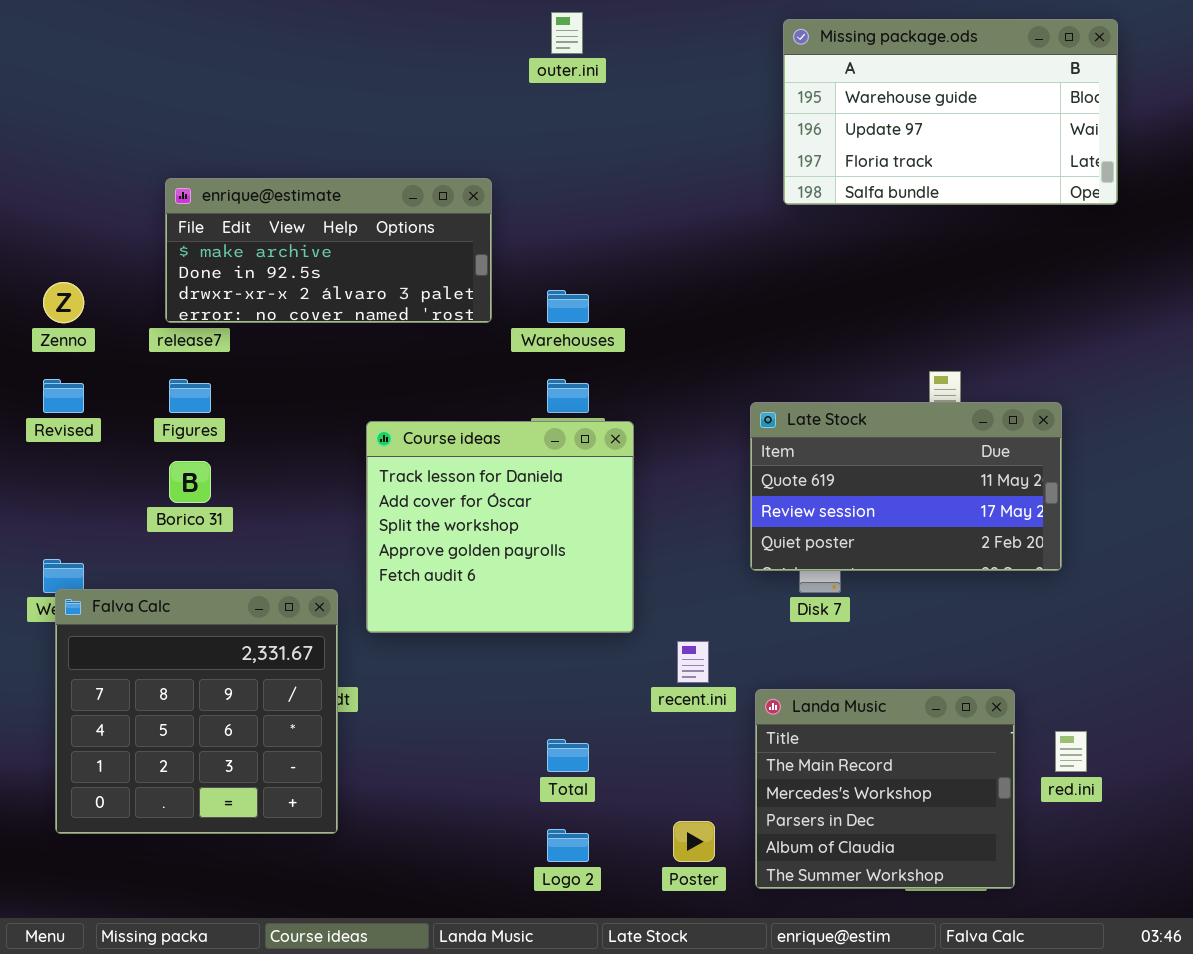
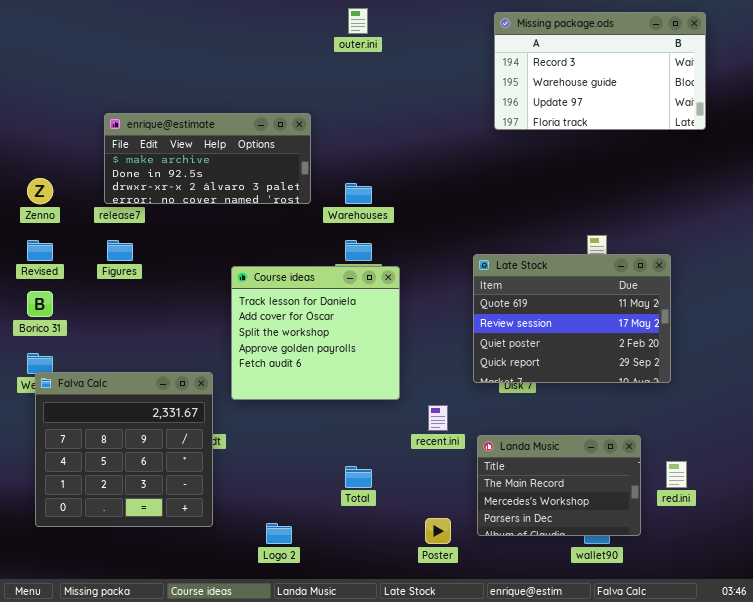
Missing package.ods: [783,19,1118,205] -> [494,12,706,130], scrolled up 1 row
Late Stock: [750,402,1062,571] -> [473,254,671,383], resized
Borico 31: [169,461,211,503] -> [27,291,53,317], moved
Landa Music: [755,689,1015,889] -> [477,435,641,536], resized
Logo 2: [547,829,589,862] -> [266,523,292,544], moved

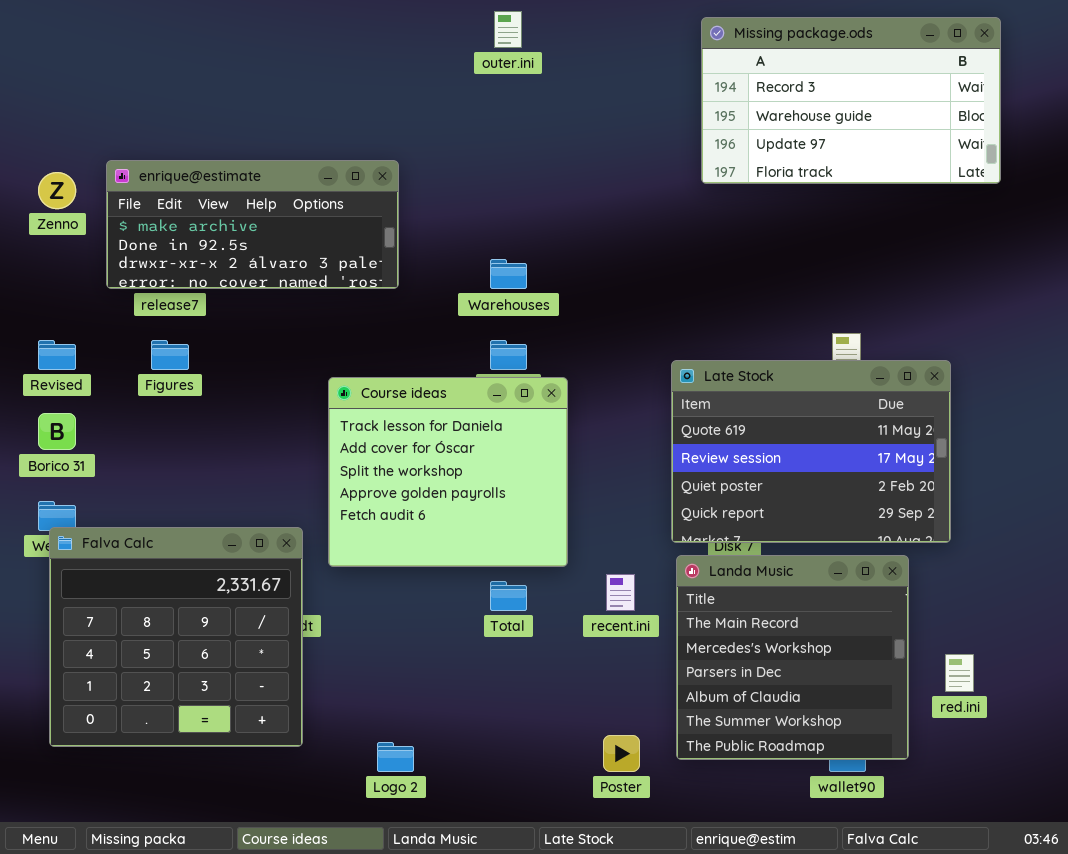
enrique@estimate: [104,113,311,204] -> [106,160,399,289], moved
Zenno: [27,178,53,204] -> [38,172,76,209], moved
Landa Music: [477,435,641,536] -> [676,555,909,760], resized
Total: [345,466,372,488] -> [490,581,527,611], moved

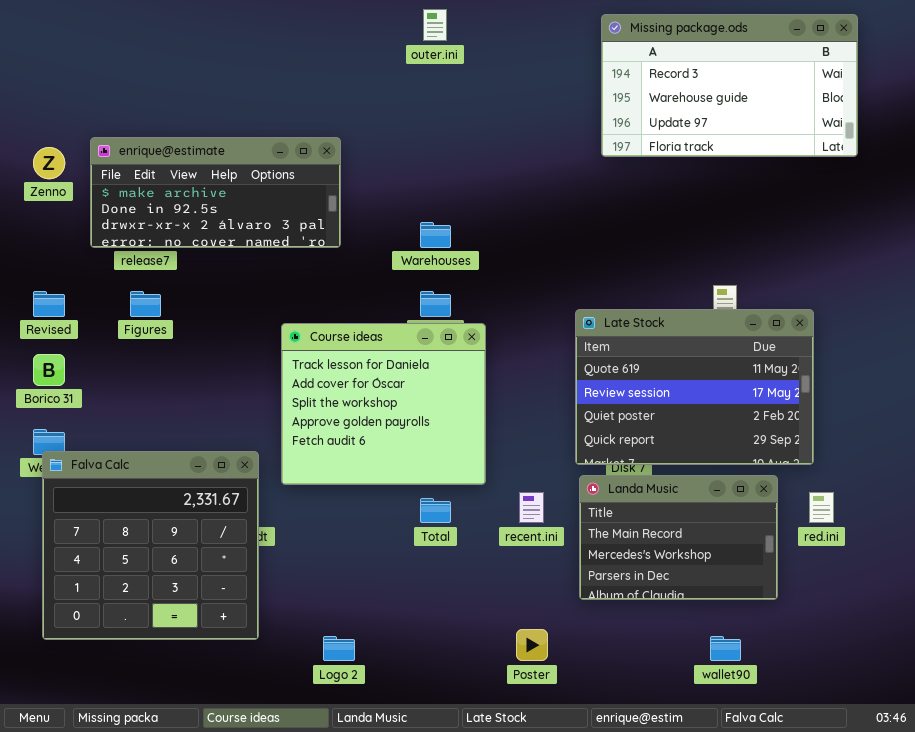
Landa Music: [676,555,909,760] -> [579,475,778,600], resized
red.ini: [945,654,974,692] -> [809,492,834,523], moved

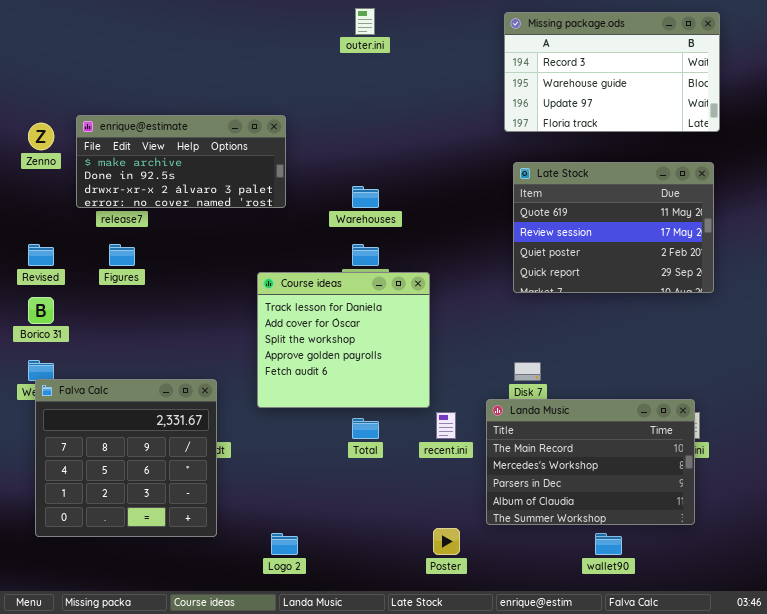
Late Stock: [575,309,814,465] -> [513,162,714,293], moved
Course ideas: [281,323,486,485] -> [257,272,430,408], moved
Landa Music: [579,475,778,600] -> [486,399,695,525], resized

